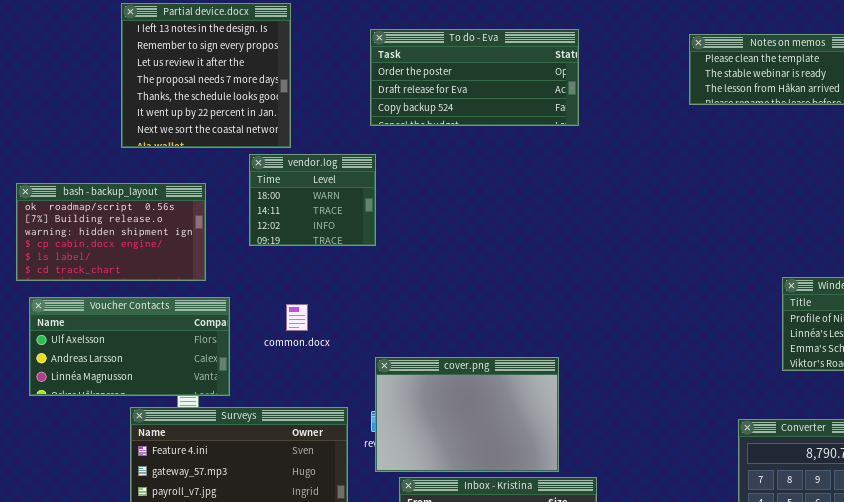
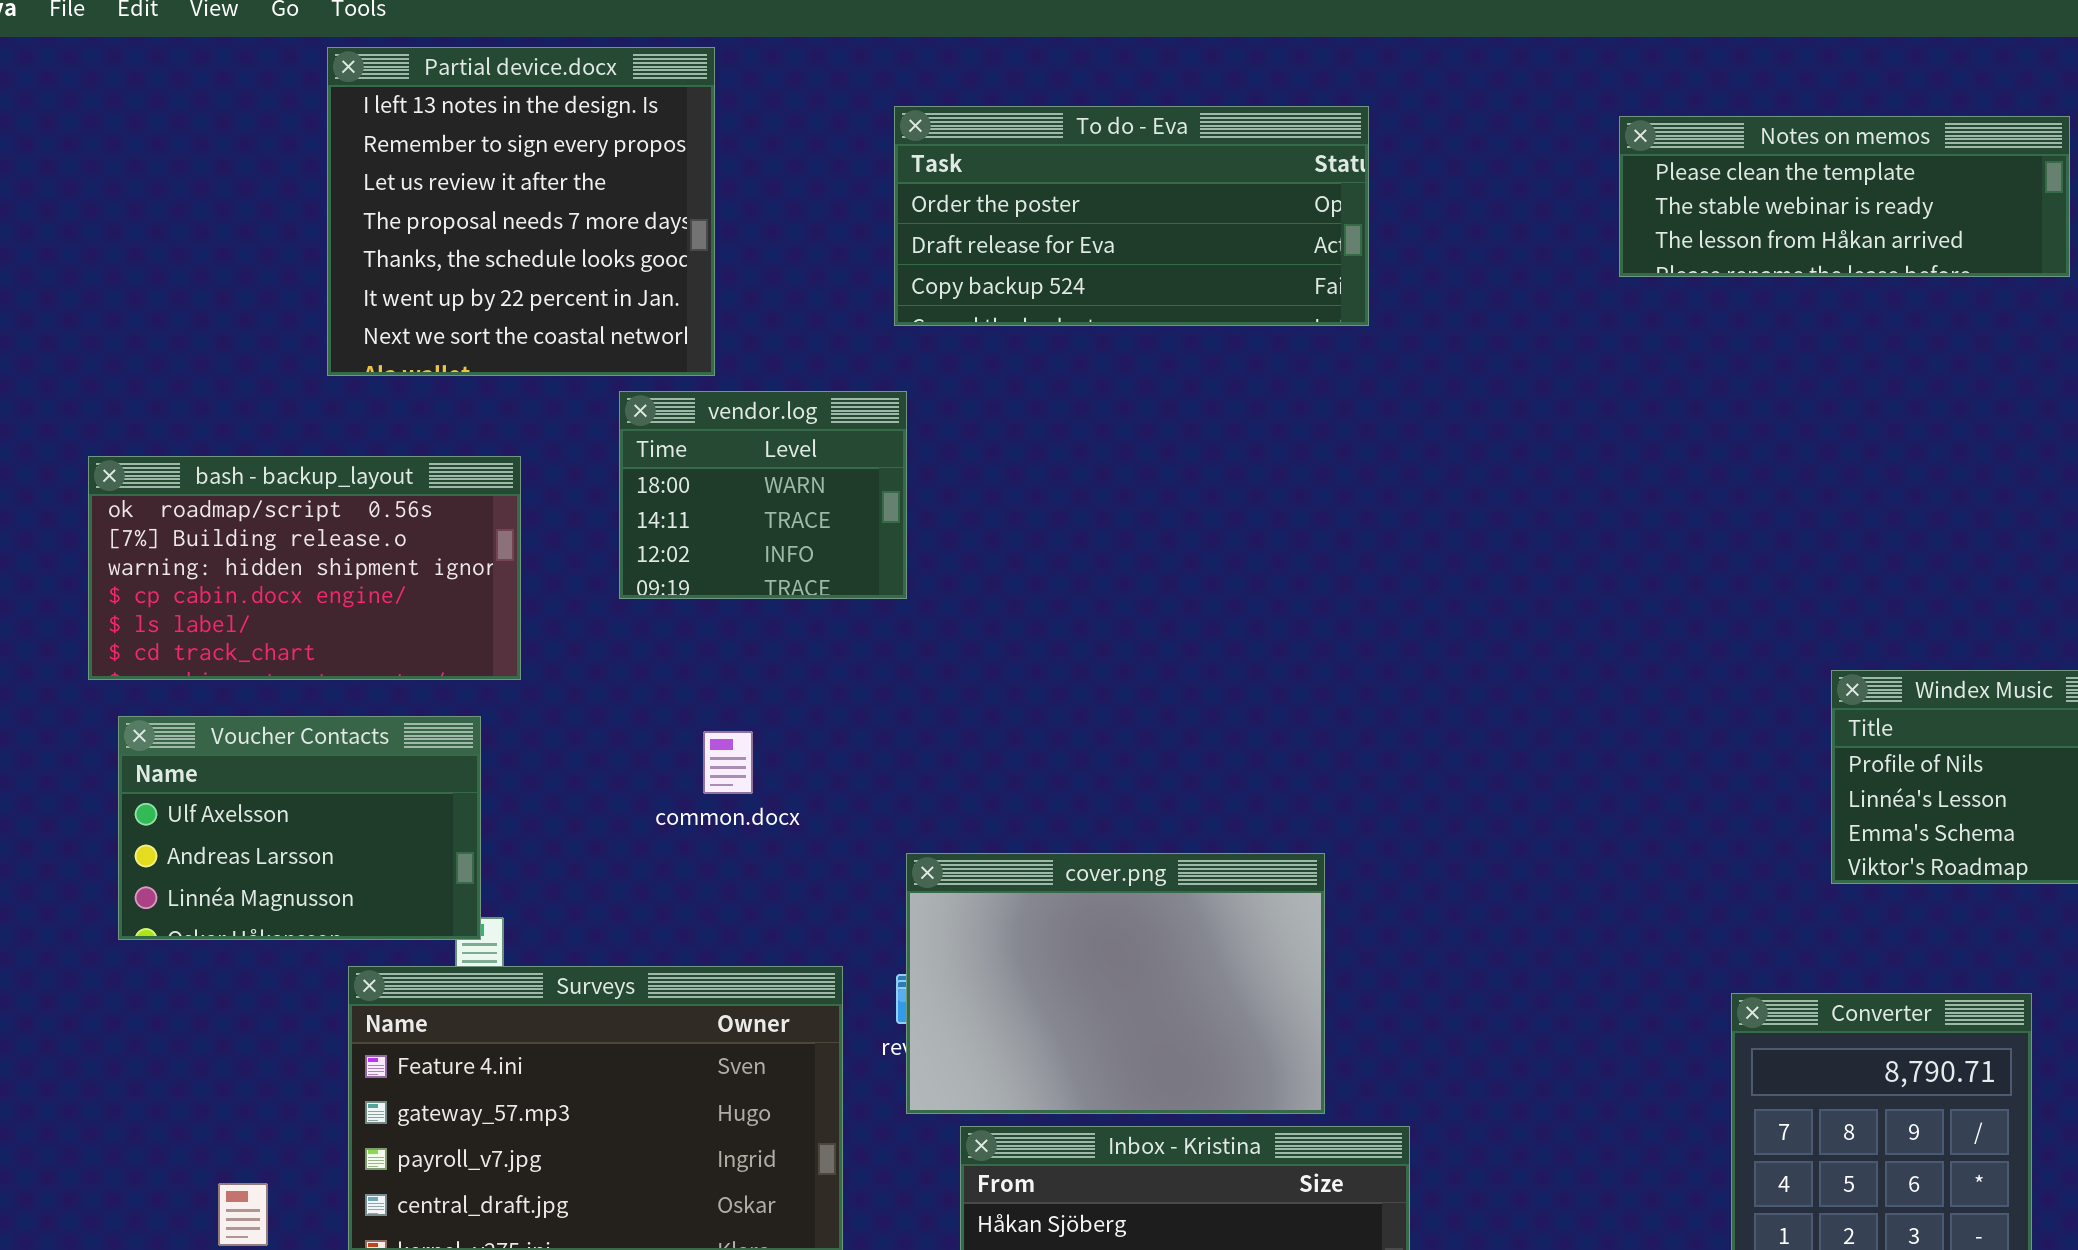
Voucher Contacts: [29,297,230,396] -> [118,716,481,940], resized

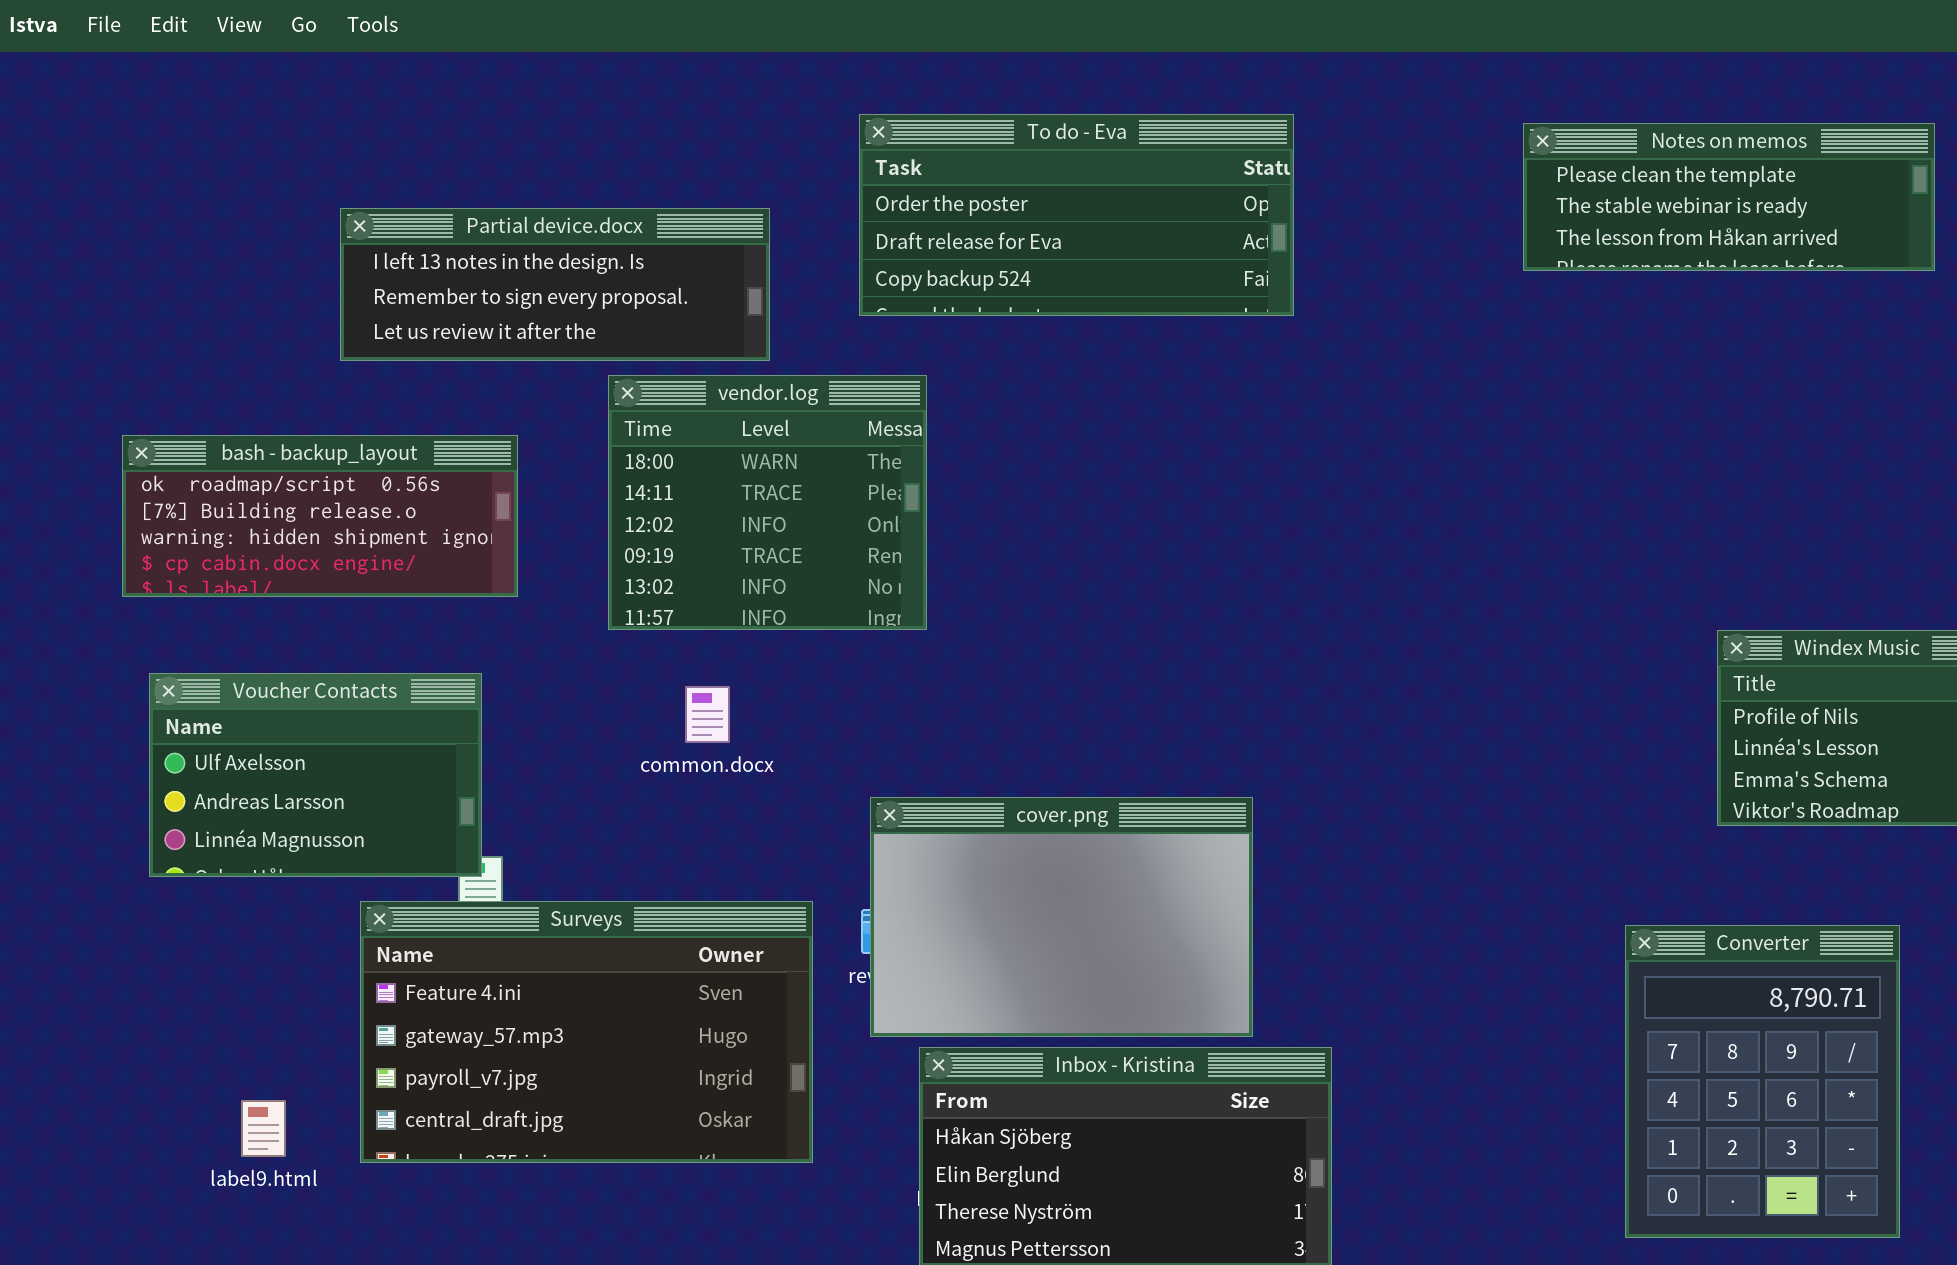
Partial device.docx: [327,47,715,376] -> [340,208,770,361], resized
vendor.log: [619,391,907,599] -> [608,375,927,630], resized
bash - backup_layout: [88,456,521,680] -> [122,435,518,597], resized

